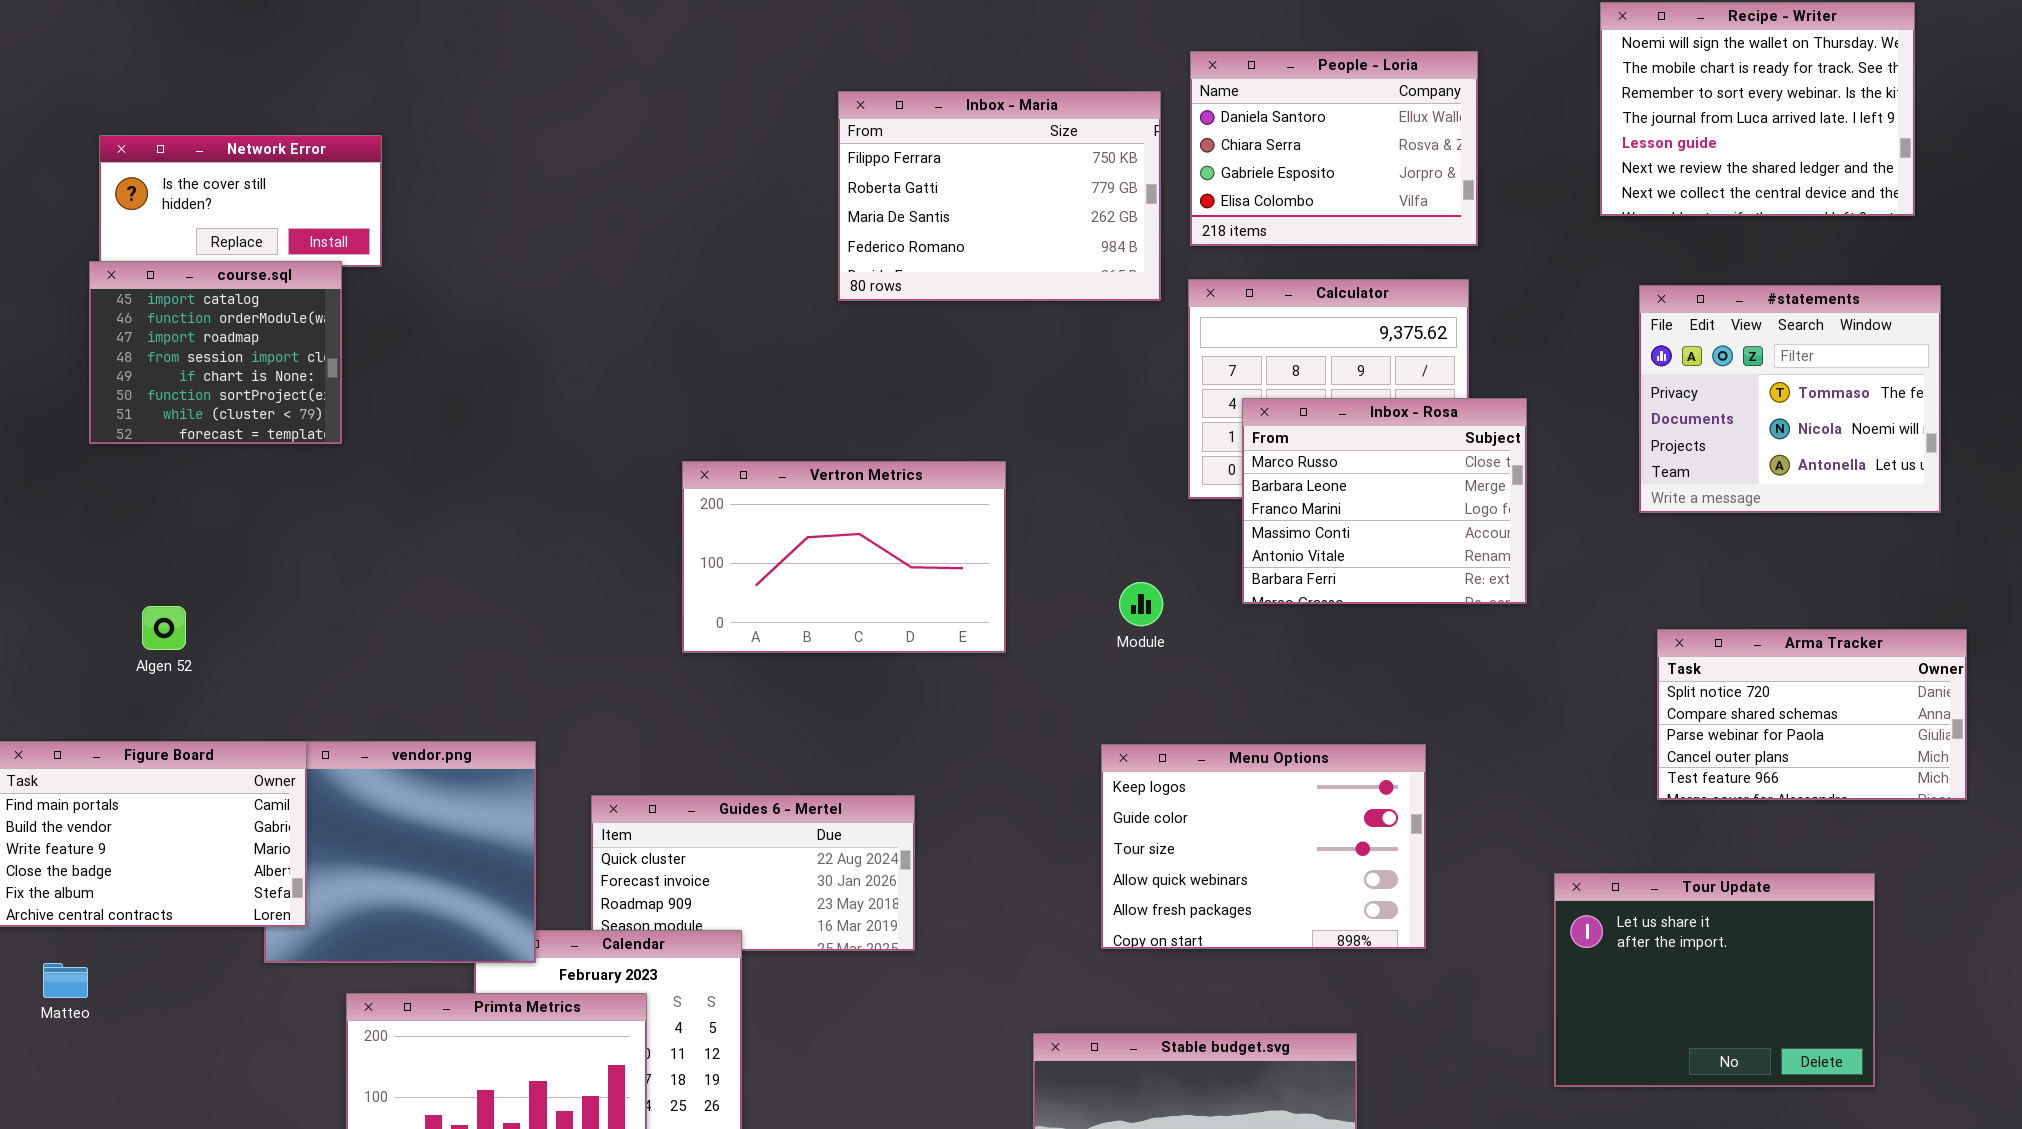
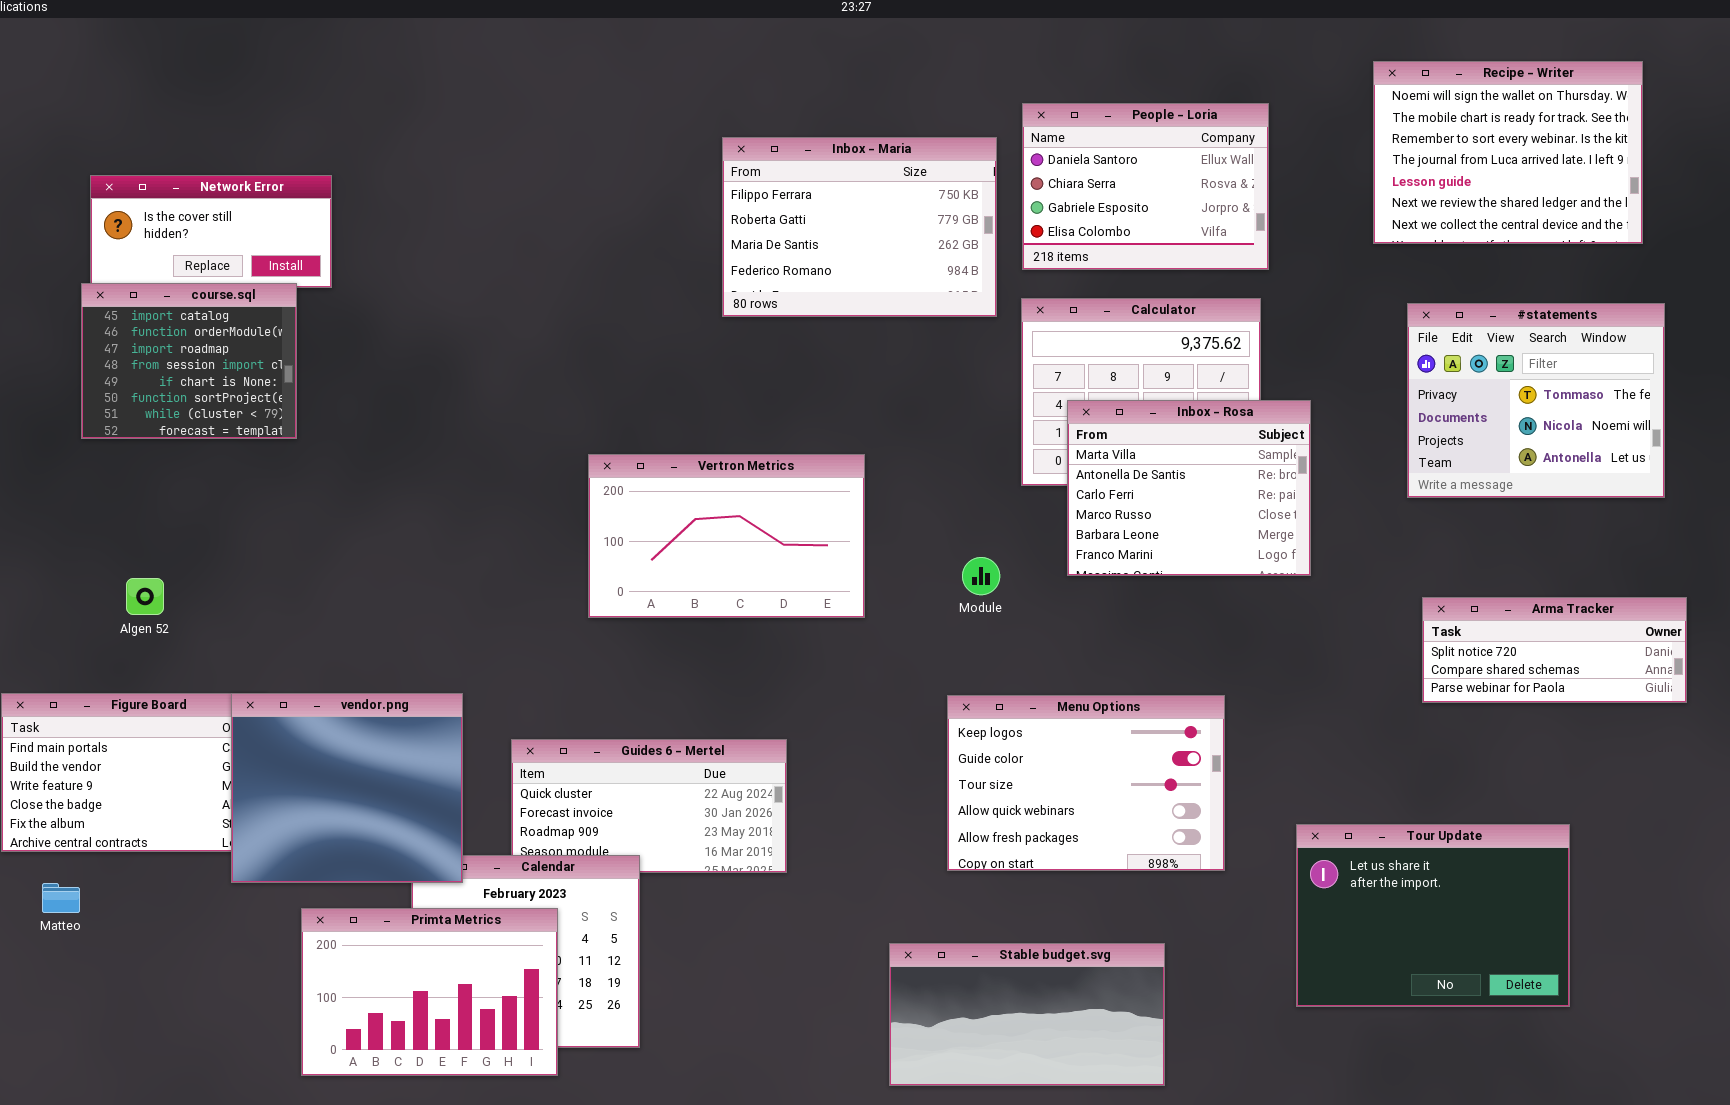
Inbox - Rosa: [1242,398,1527,604] -> [1067,400,1311,576], scrolled up 3 rows
Arma Tracker: [1657,629,1967,800] -> [1422,597,1687,703], resized
vendor.png: [264,741,536,963] -> [231,693,463,883], raised
Tour Update: [1554,873,1875,1087] -> [1296,824,1570,1007], moved

